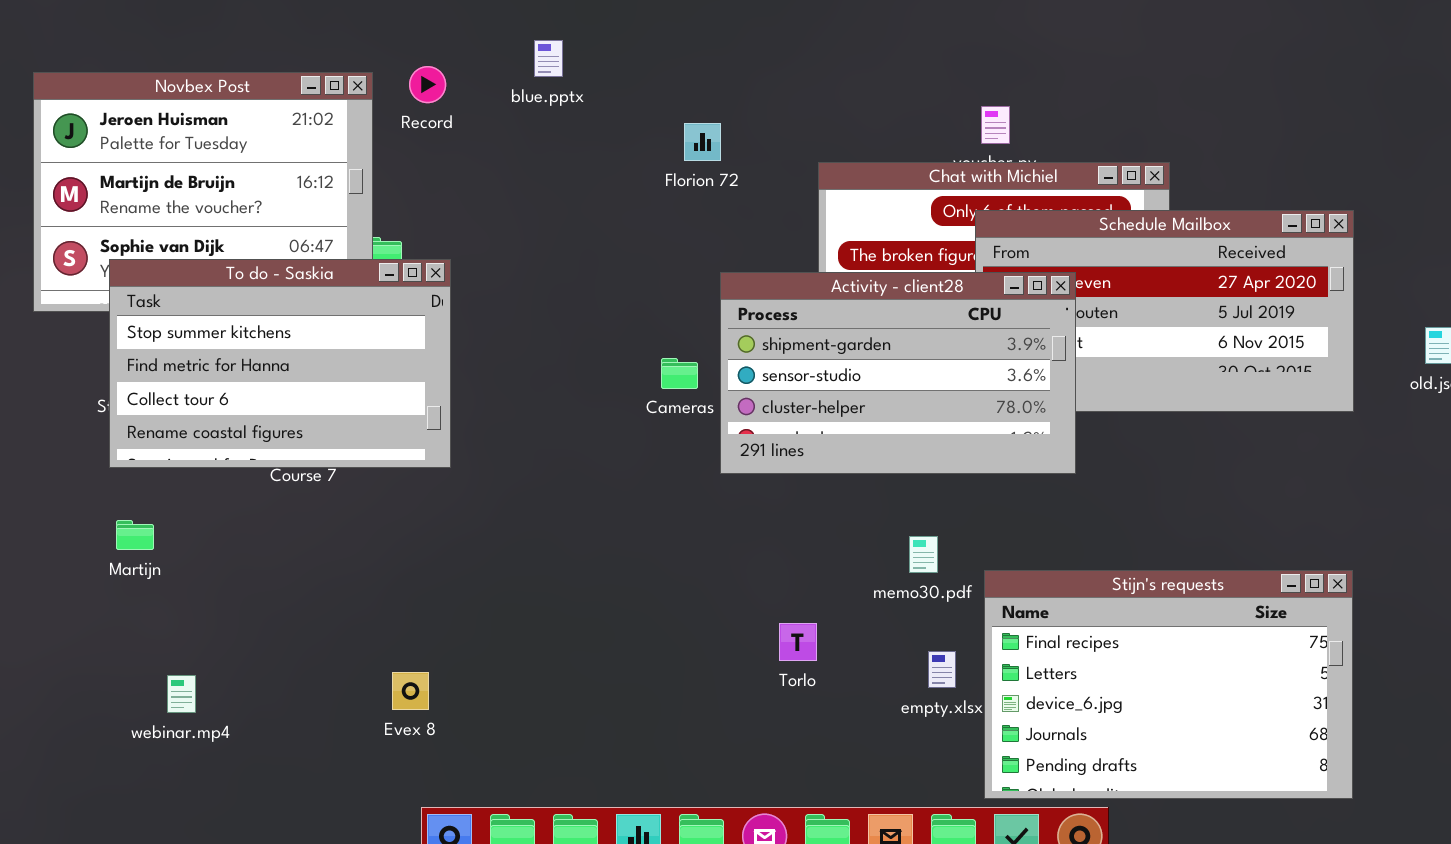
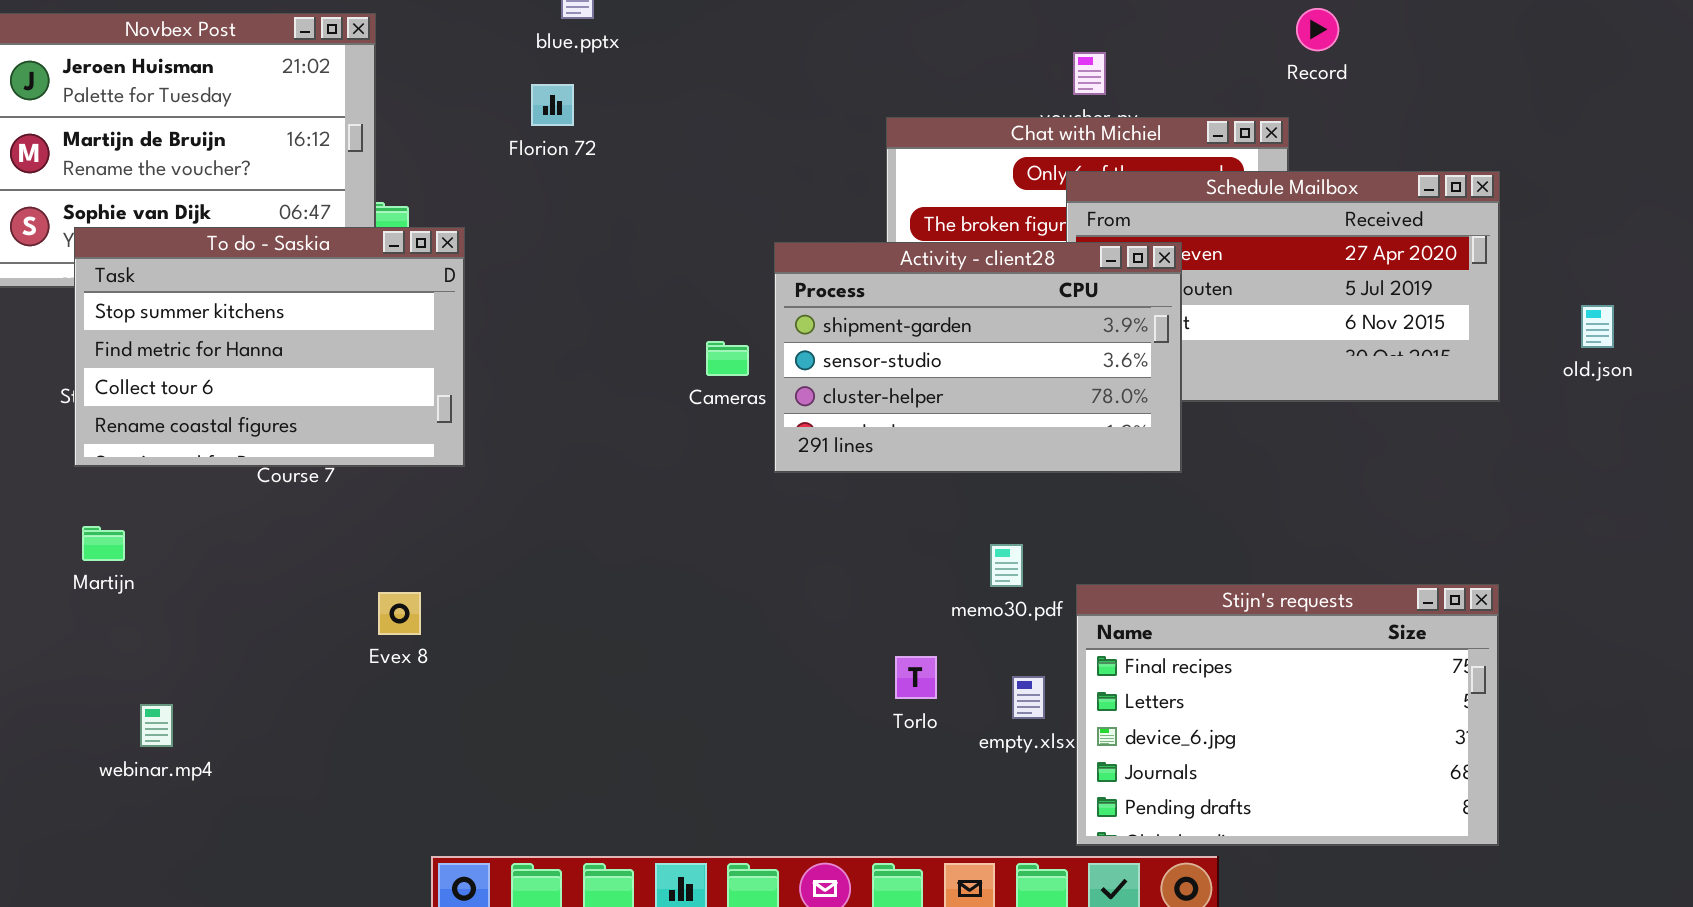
Record: [409,66,446,103] -> [1296,8,1339,51], moved
Florion 72: [684,123,721,161] -> [531,84,574,126], moved
Torlo: [779,623,817,661] -> [895,656,937,699], moved
Evex 8: [392,672,429,710] -> [378,592,421,635], moved

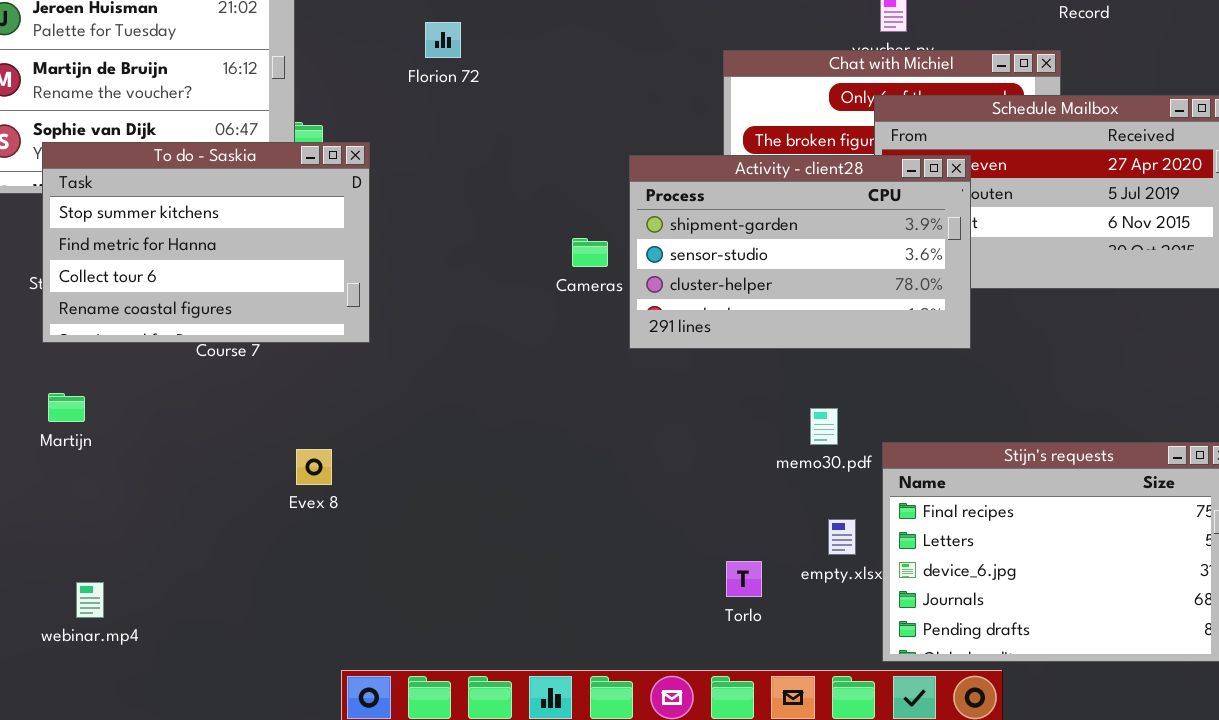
Torlo: [895,656,937,699] -> [726,561,762,597], moved
webinar.mp4: [140,704,173,747] -> [76,582,104,618], moved

